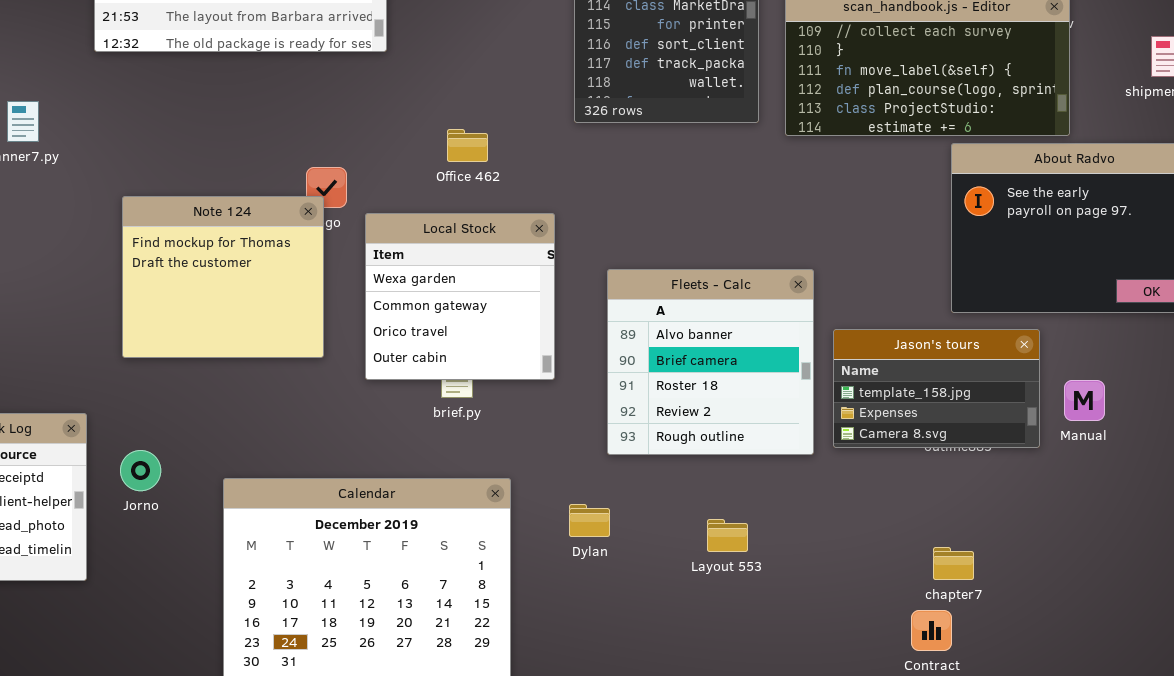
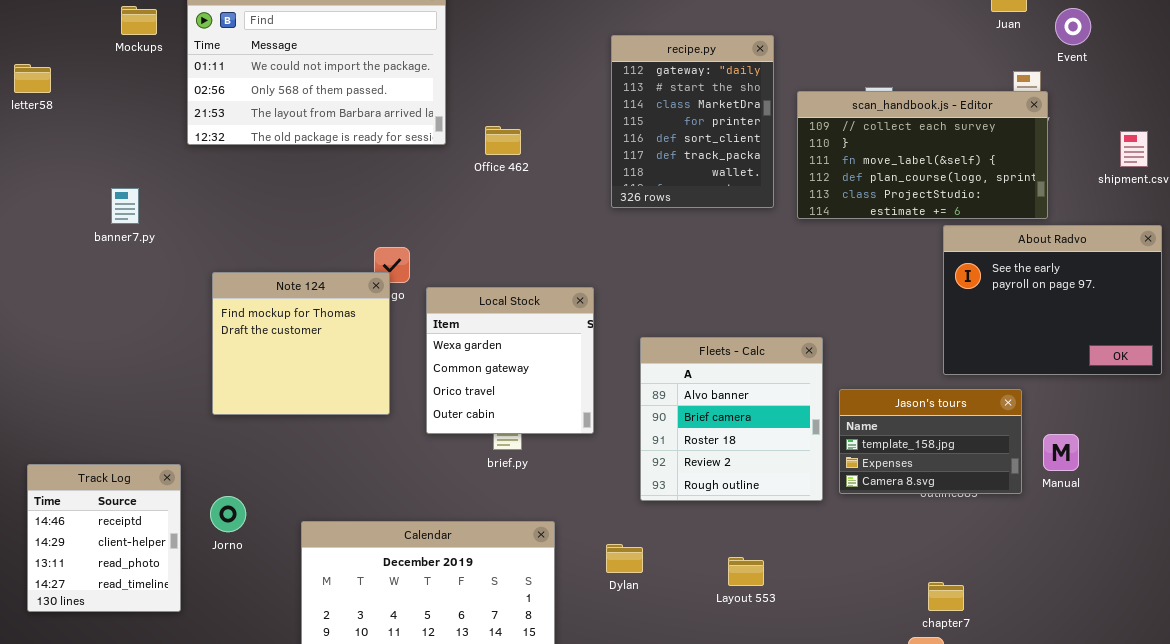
Office 462: [447,129,488,162] -> [485,126,521,155], moved

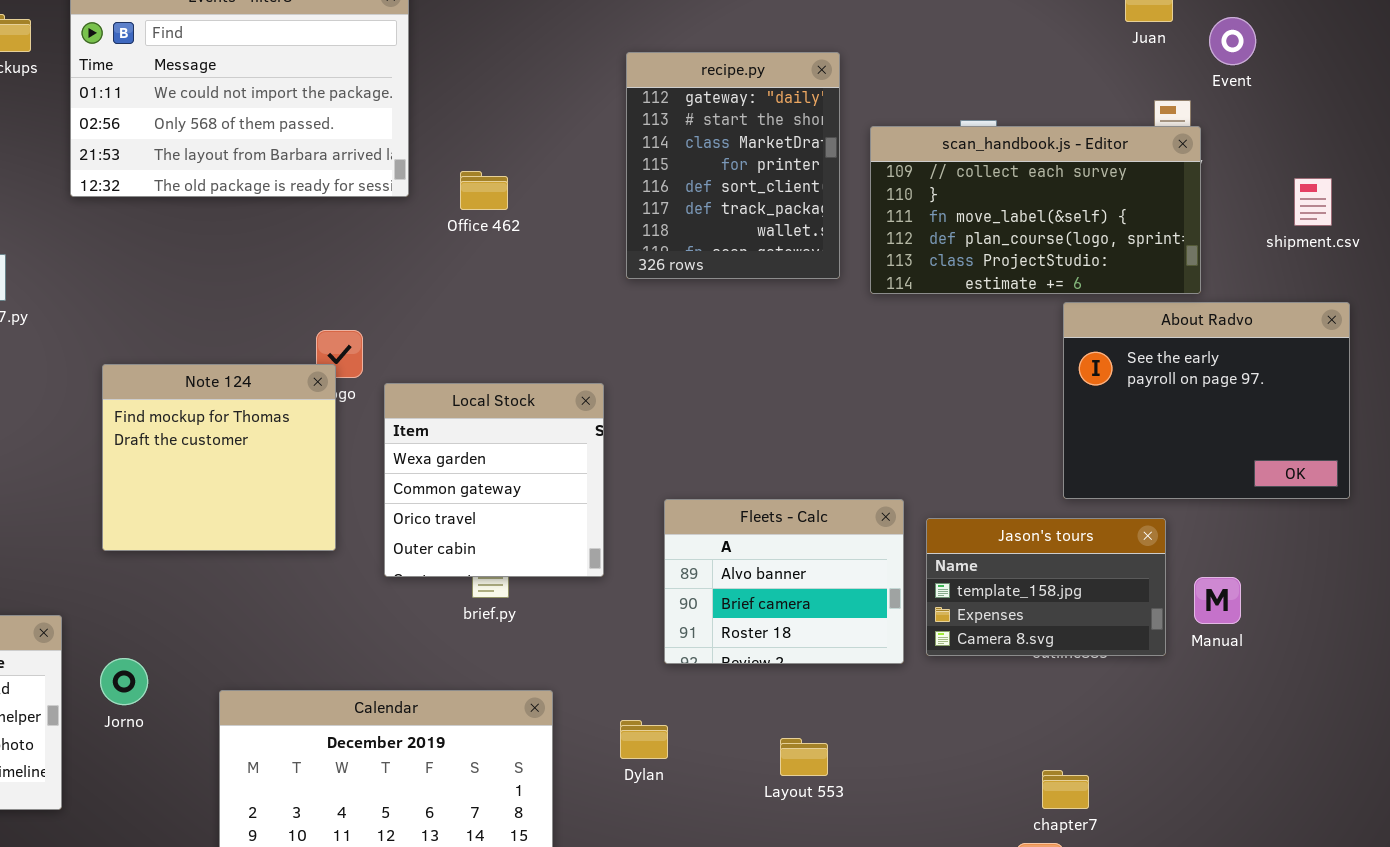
Fleets - Calc: [640,337,823,501] -> [664,499,904,664], resized

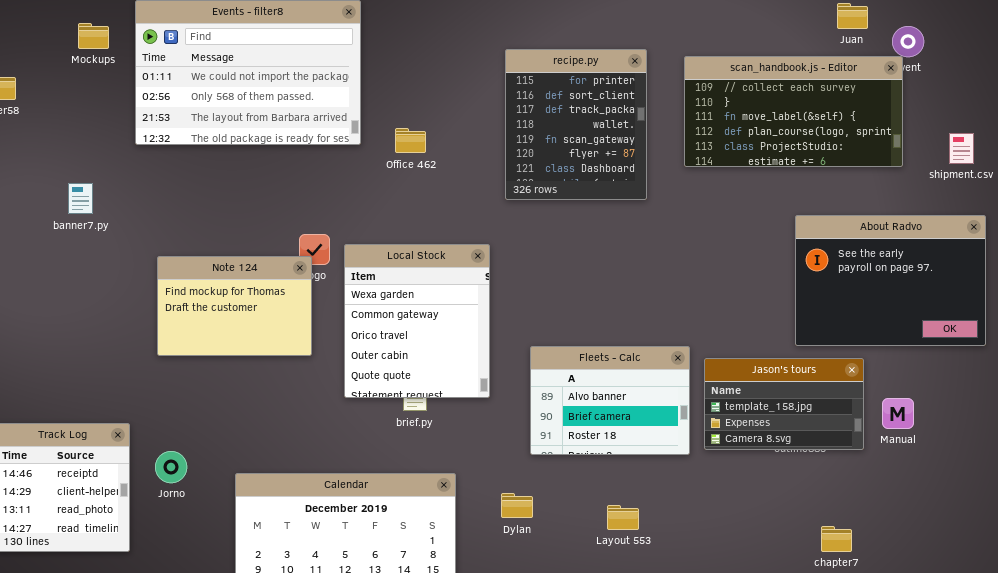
recipe.py: [626,52,840,279] -> [505,49,647,200], scrolled down 3 rows
scan_handbook.js - Editor: [870,126,1201,294] -> [684,56,903,167], moved
Note 124: [102,364,336,551] -> [157,256,312,356], resized
Local Stock: [384,383,604,577] -> [344,244,490,398], resized
chapter7: [1042,770,1089,809] -> [821,526,852,552], moved

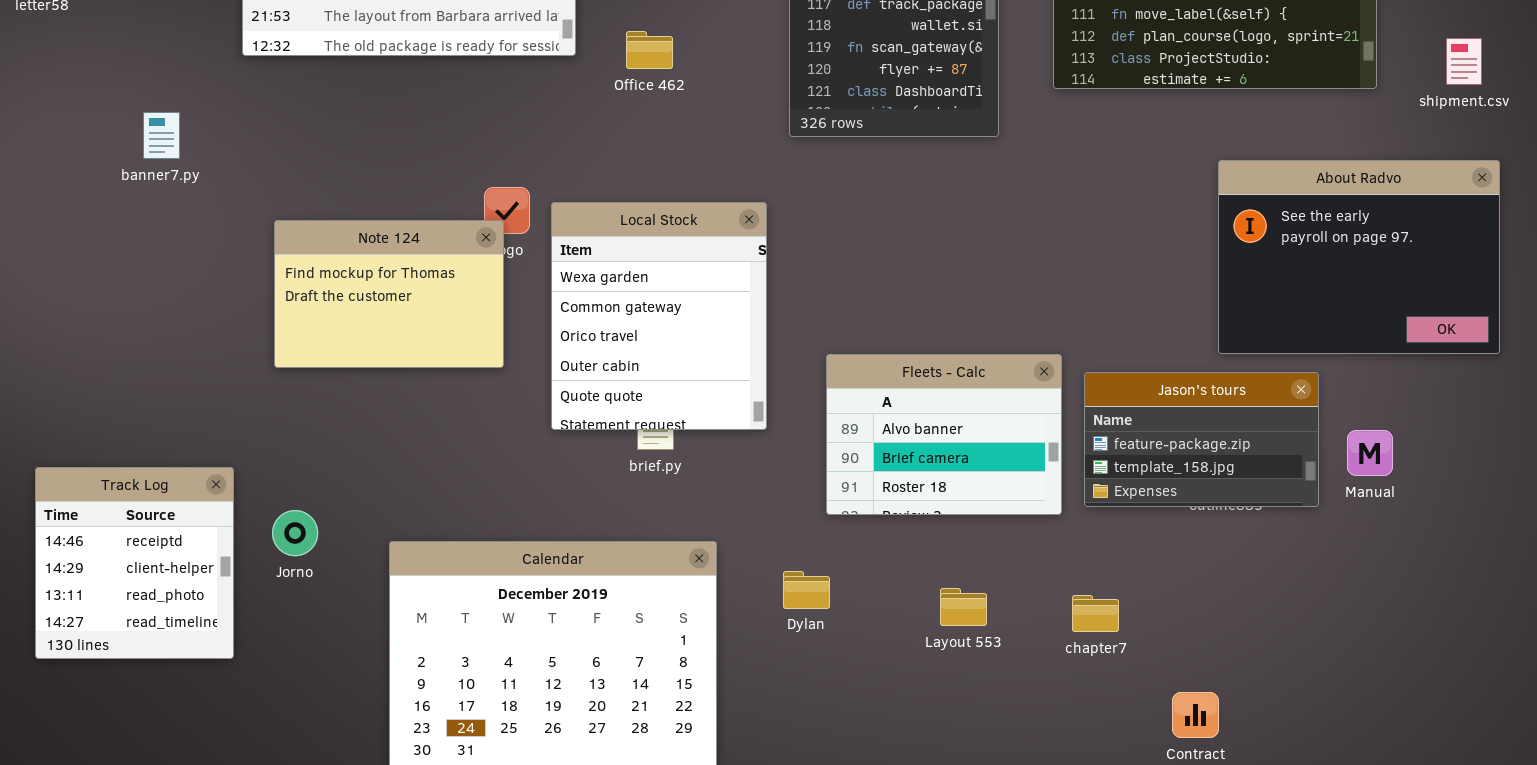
Jason's tours: [704,358,864,450] -> [1084,372,1319,507], scrolled up 1 row
chapter7: [821,526,852,552] -> [1072,595,1119,632], moved

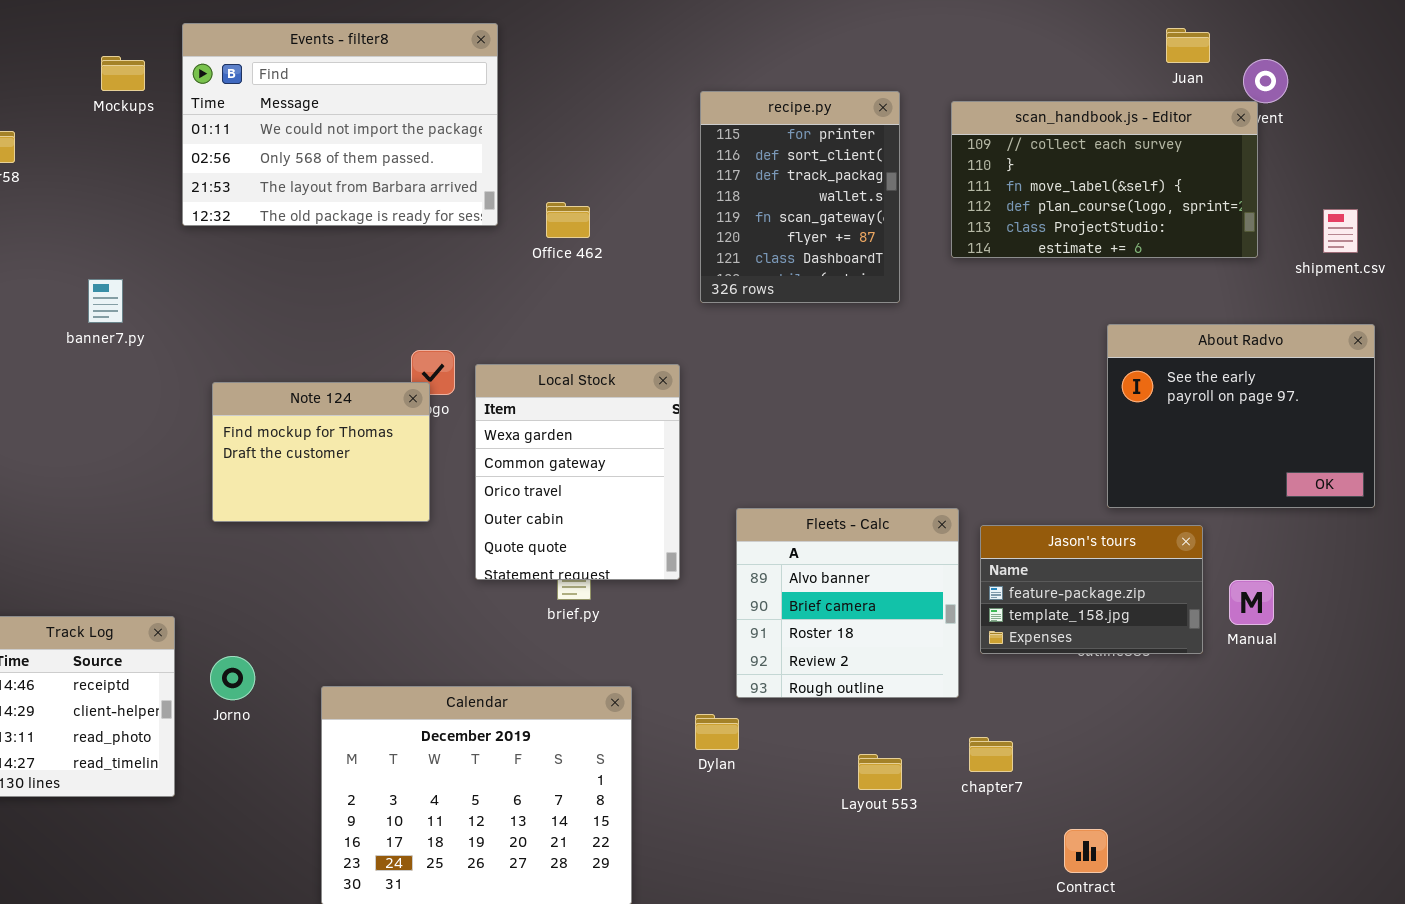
Fleets - Calc: [826,354,1062,515] -> [736,508,959,698], resized
Layout 553: [940,588,987,626] -> [858,754,902,790], moved

